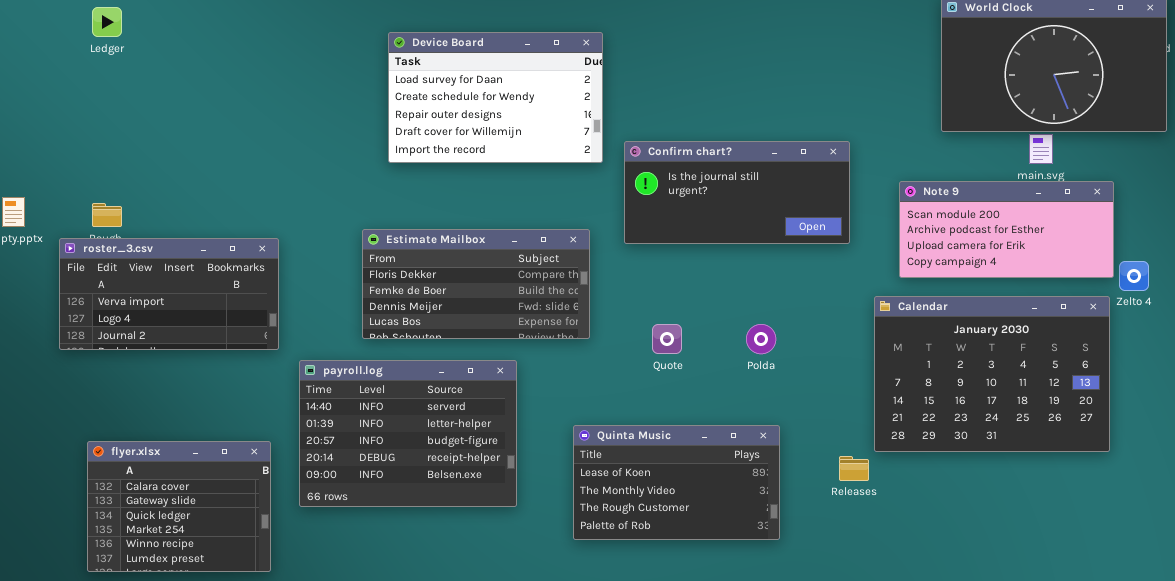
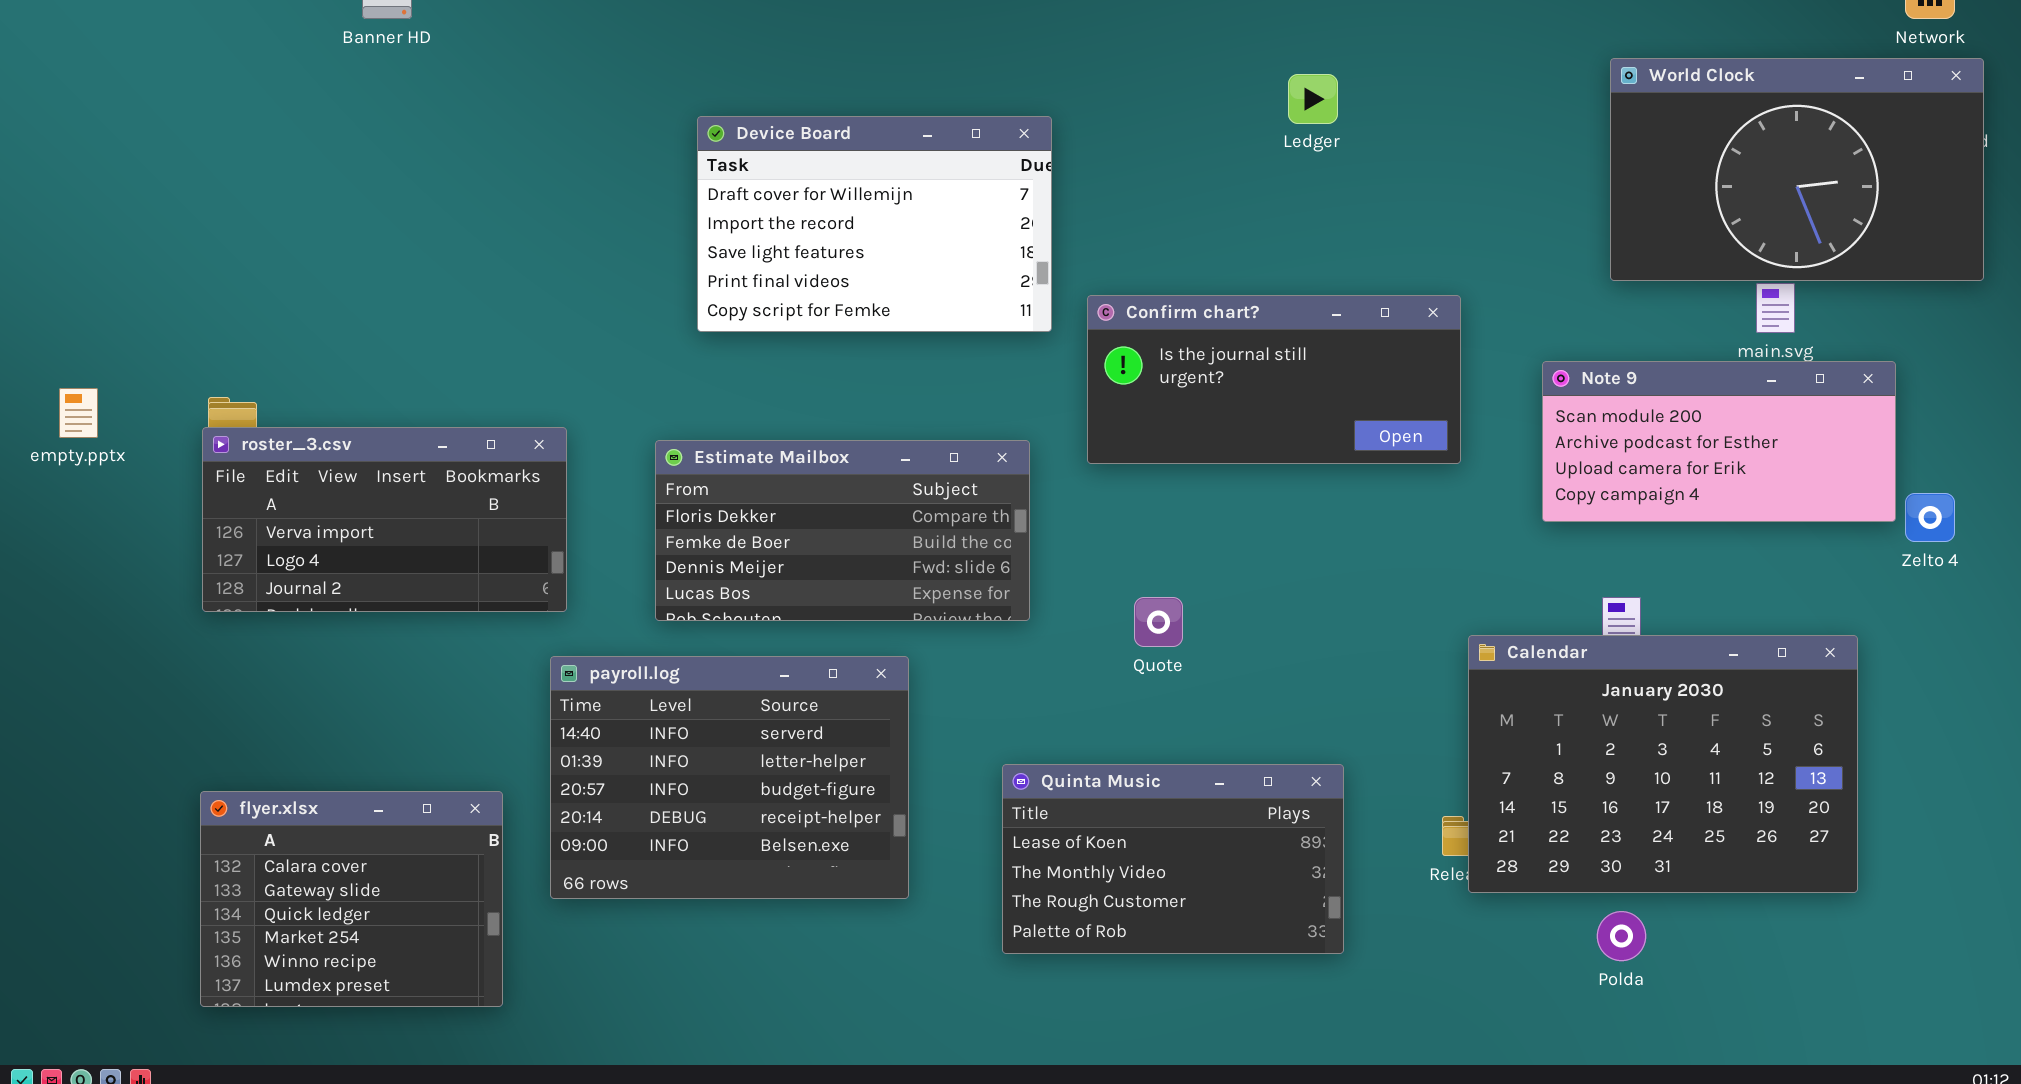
Ledger: [92,7,122,37] -> [1288,74,1338,124], moved
Device Board: [388,32,603,163] -> [697,116,1052,332], scrolled down 3 rows
roster_3.csv: [59,238,279,350] -> [202,427,567,612], moved
Calendar: [874,296,1110,452] -> [1468,635,1858,893], moved
Polda: [746,324,776,354] -> [1597,911,1646,961], moved

